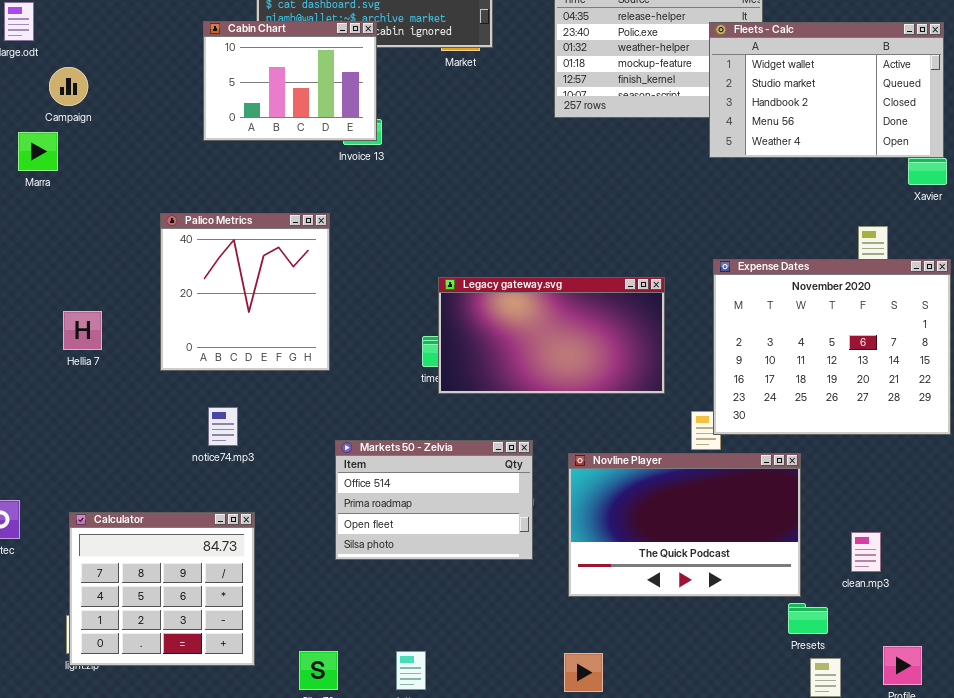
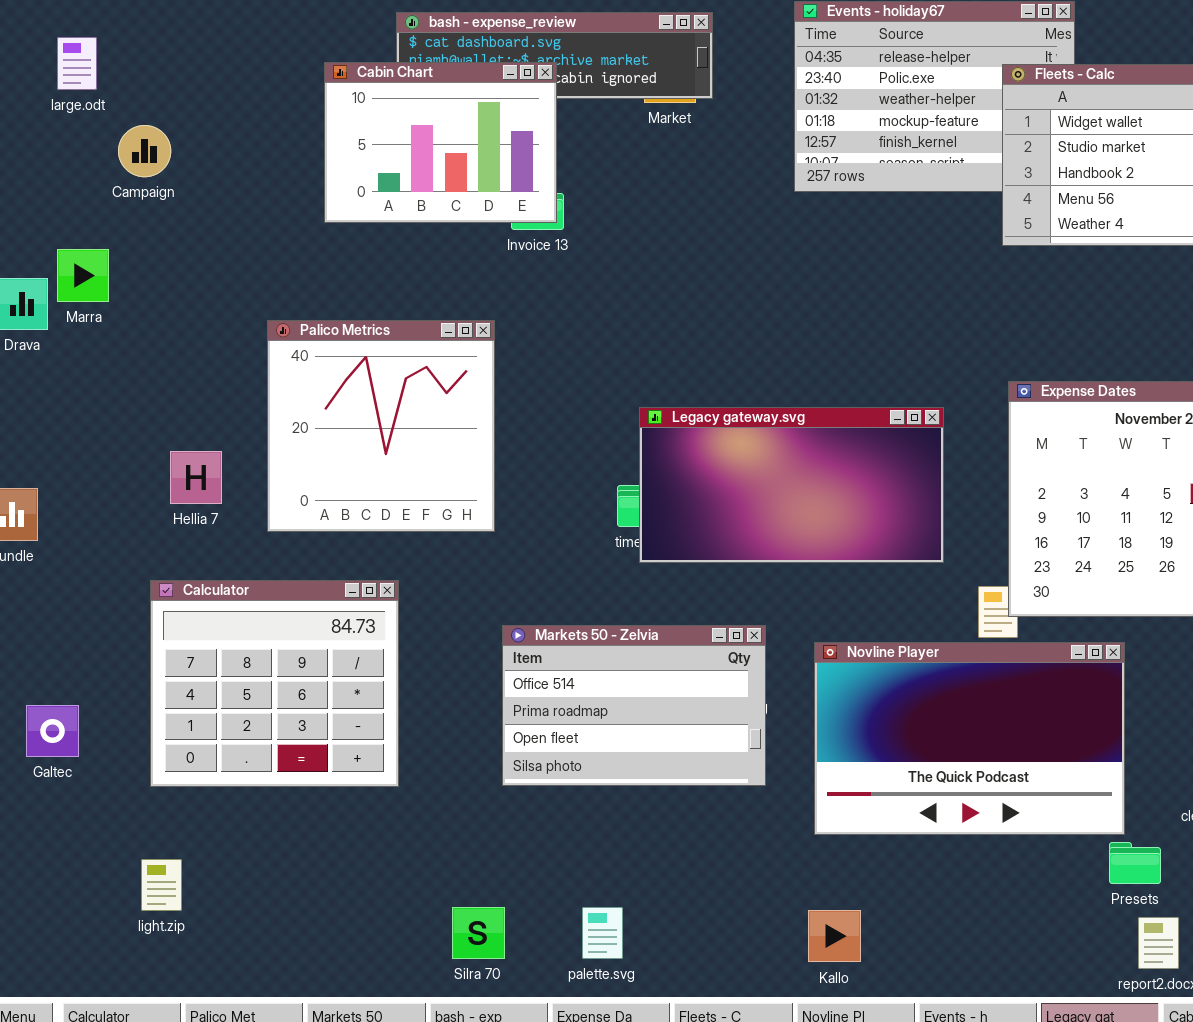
Marra: [18,132,58,171] -> [57,249,109,302], moved
Hellia 7: [63,311,102,350] -> [170,451,222,504], moved
Calculator: [69,512,255,666] -> [150,580,399,787], moved

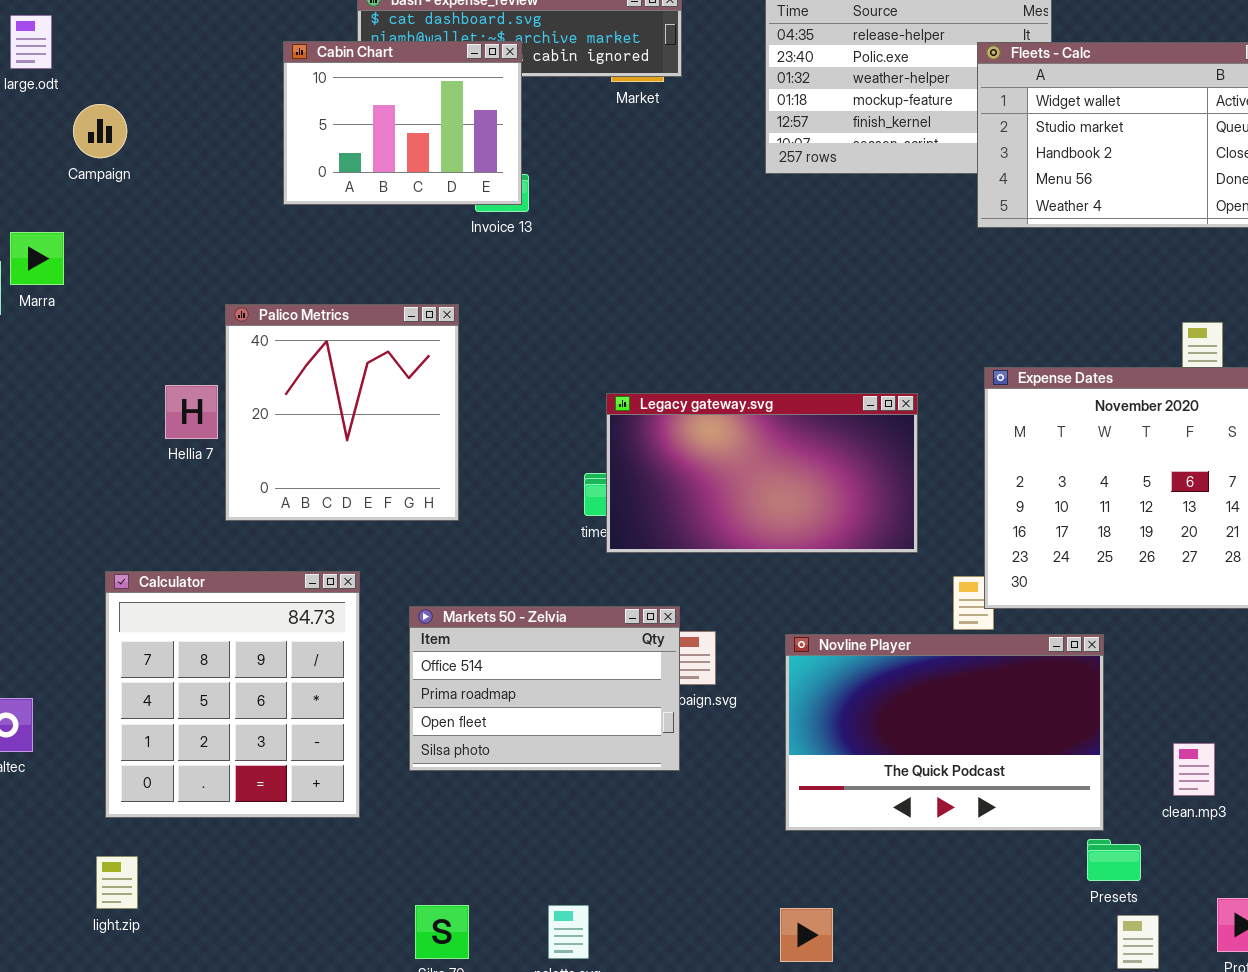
Hellia 7: [170,451,222,504] -> [165,385,218,439], moved
Calculator: [150,580,399,787] -> [105,571,360,818], resized
Markets 50 - Zelvia: [502,625,766,786] -> [409,606,680,771], moved

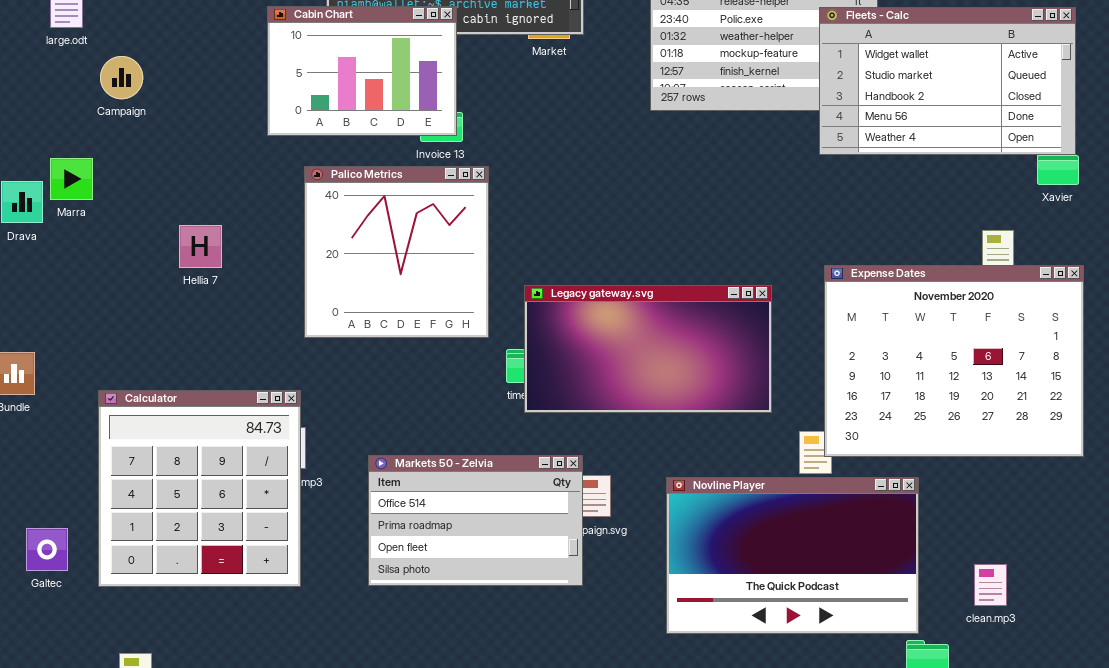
Palico Metrics: [225,304,459,521] -> [304,166,489,338], moved
Hellia 7: [165,385,218,439] -> [179,225,222,268], moved
Calculator: [105,571,360,818] -> [98,390,301,587], moved

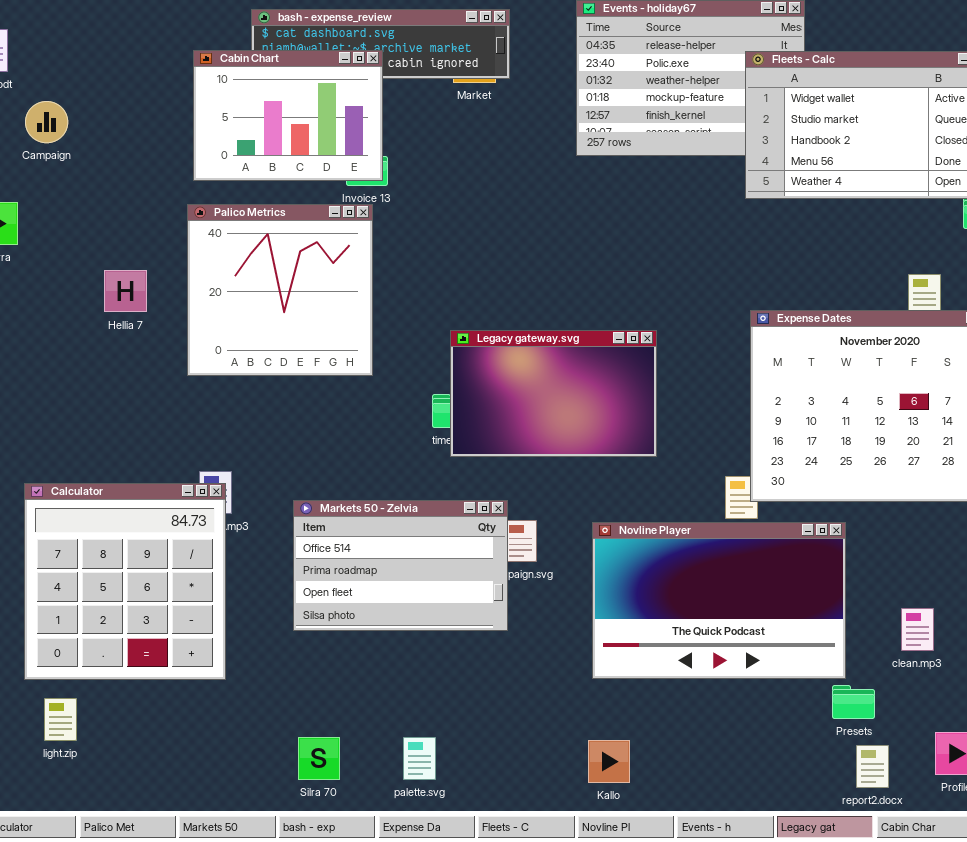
Palico Metrics: [304,166,489,338] -> [187,204,373,376], moved
Legacy gateway.svg: [524,285,772,413] -> [450,330,657,457], resized
Calculator: [98,390,301,587] -> [24,483,226,680], moved

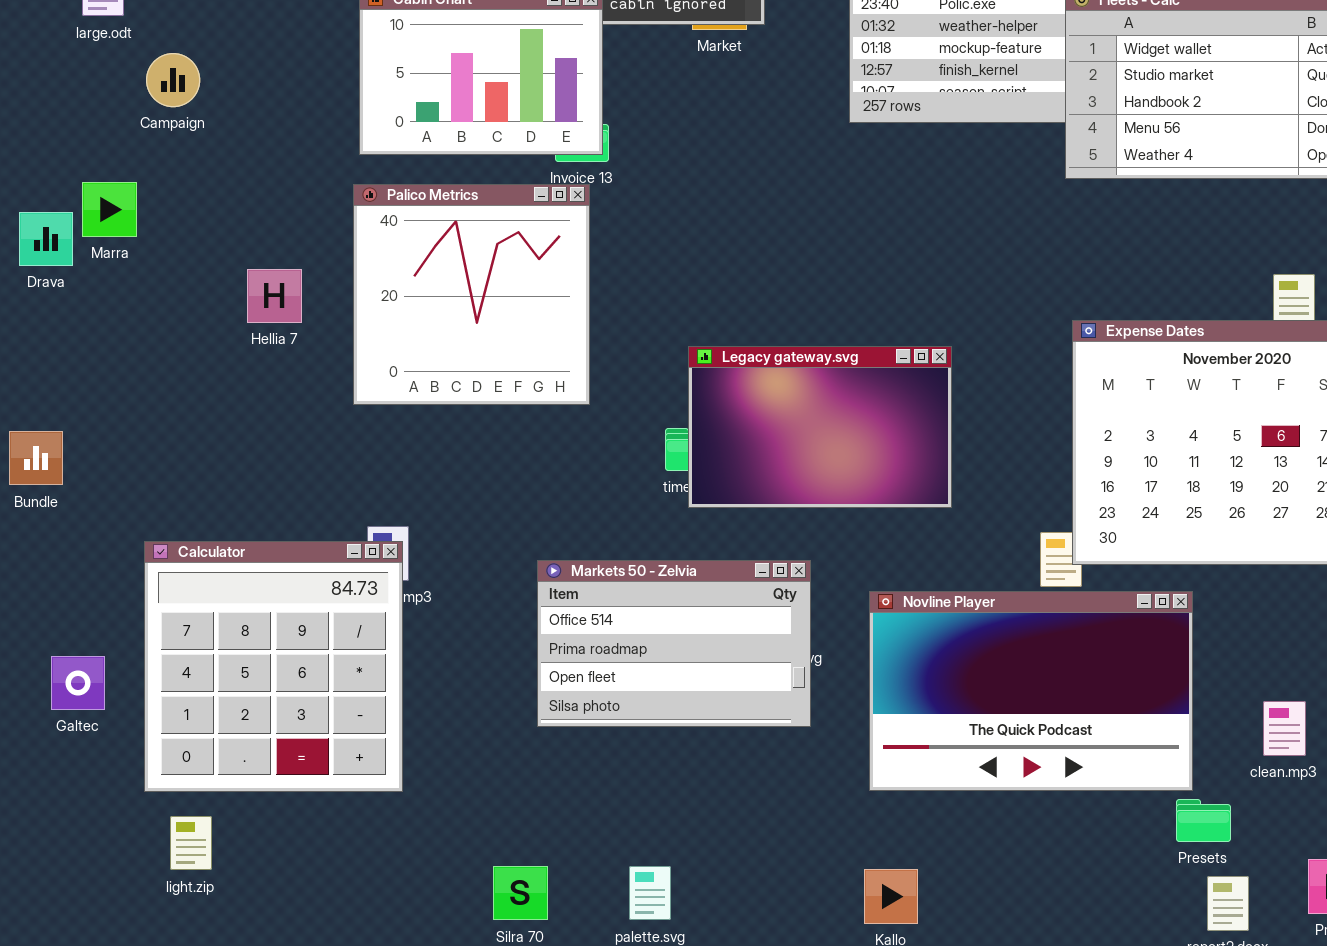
Markets 50 - Zelvia: [293,500,508,631] -> [537,560,811,727], moved

